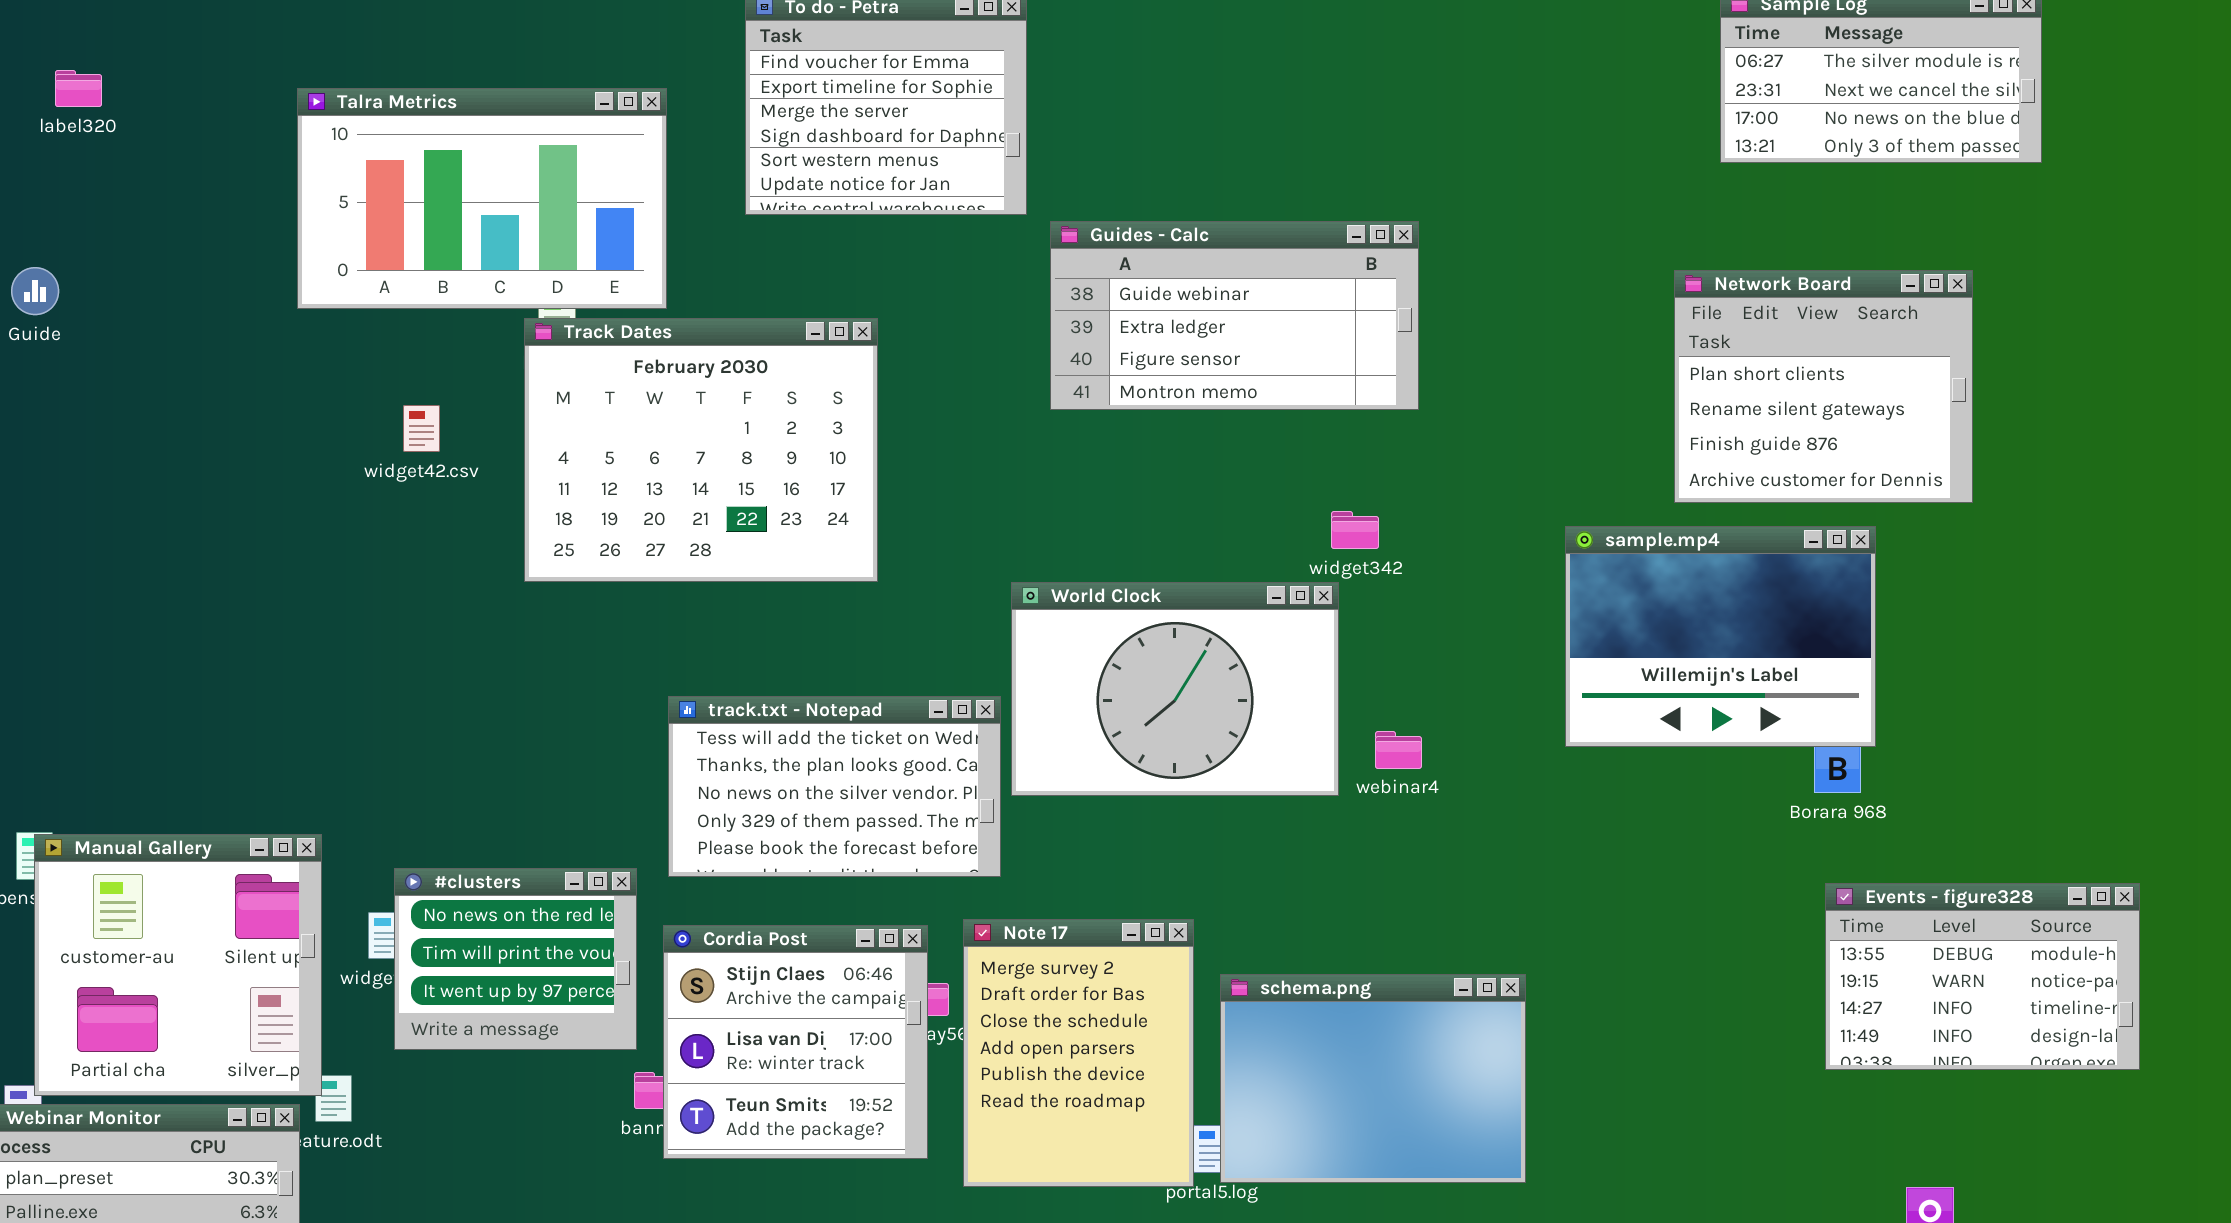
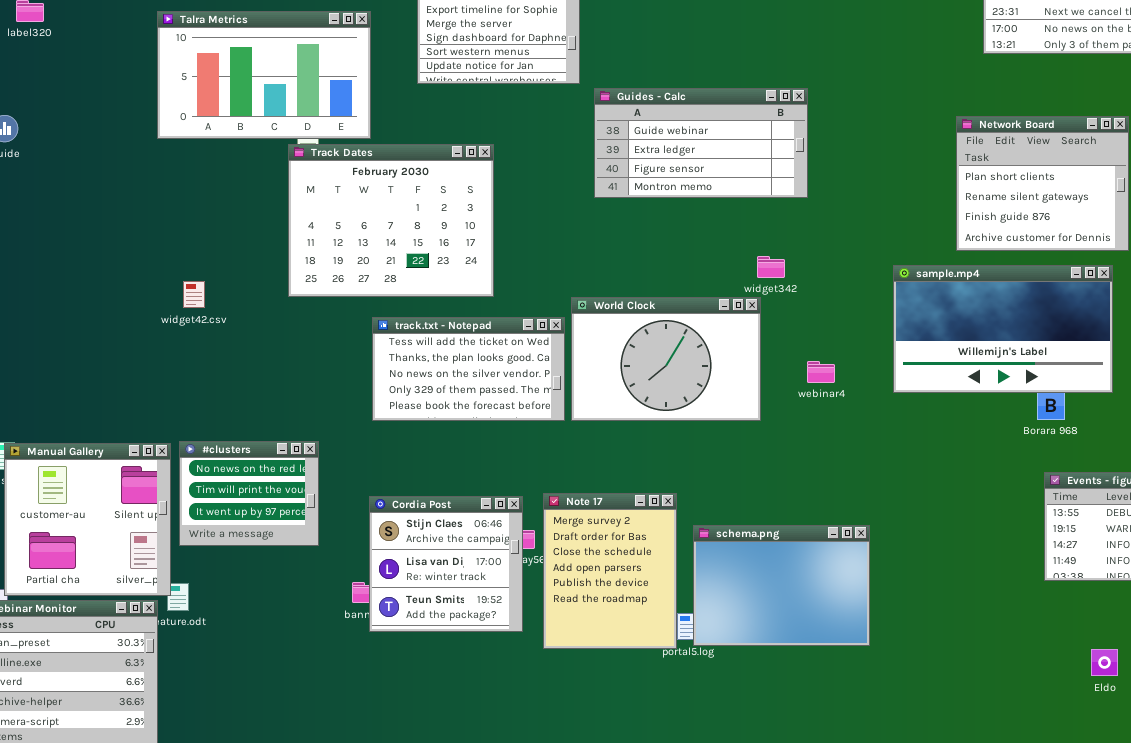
widget42.csv: [403,405,440,452] -> [183,281,205,308], moved
sample.mp4: [1565,526,1876,747] -> [893,265,1113,393], resized
track.txt - Notepad: [668,696,1001,877] -> [372,317,565,421], moved
webinar4: [1375,731,1422,769] -> [807,361,835,383], moved
#clusters: [394,868,637,1050] -> [179,441,319,546], moved

